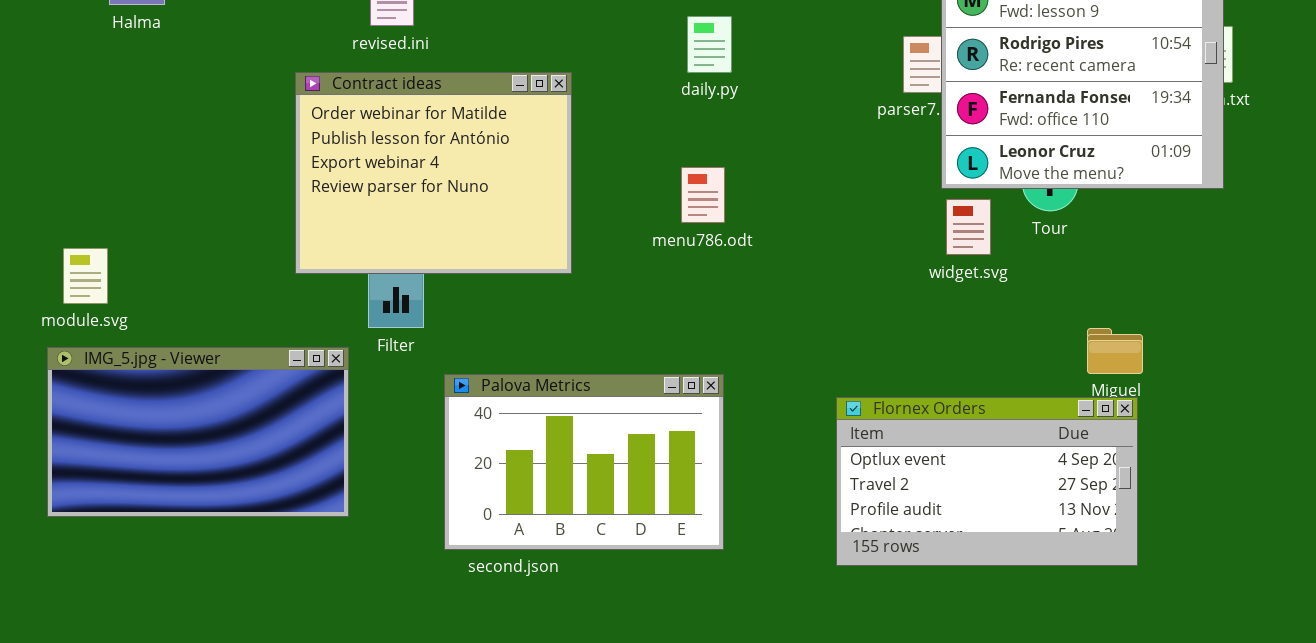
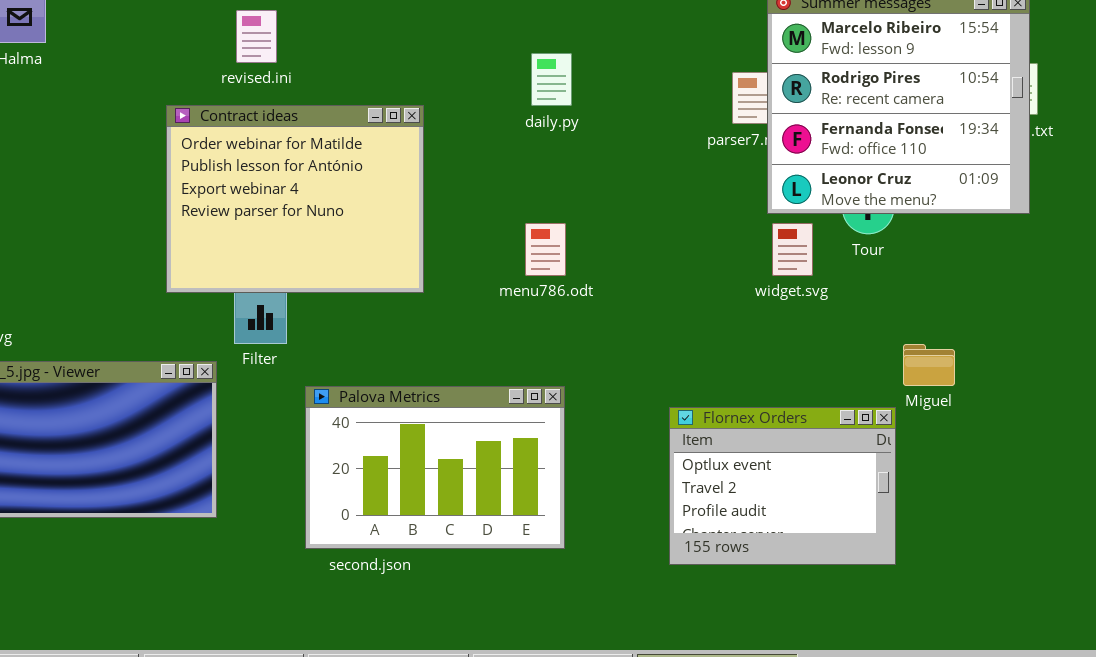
menu786.odt: [681,167,725,223] -> [525,223,566,276], moved
Flornex Orders: [836,397,1138,566] -> [669,407,896,565], resized

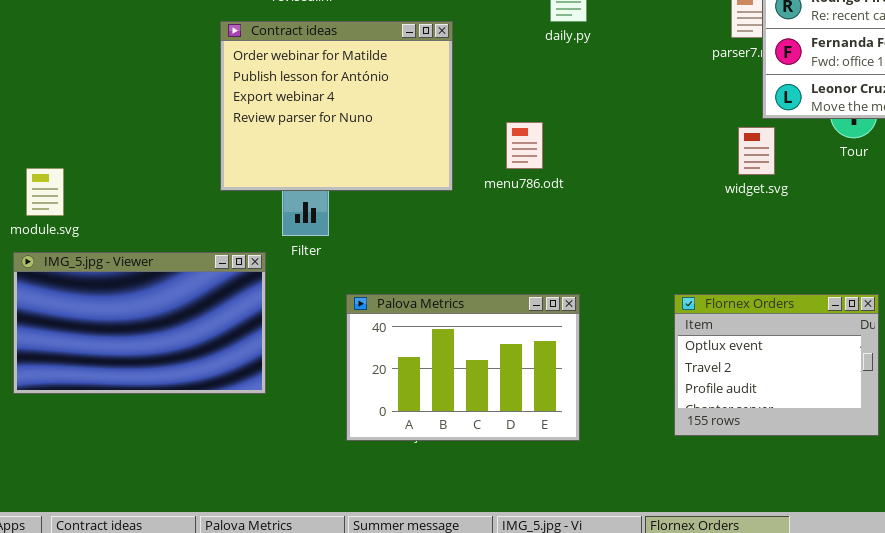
menu786.odt: [525,223,566,276] -> [506,122,543,169], moved
widget.svg: [772,223,813,276] -> [738,127,775,175], moved
Palova Metrics: [305,386,565,549] -> [346,294,580,441], moved

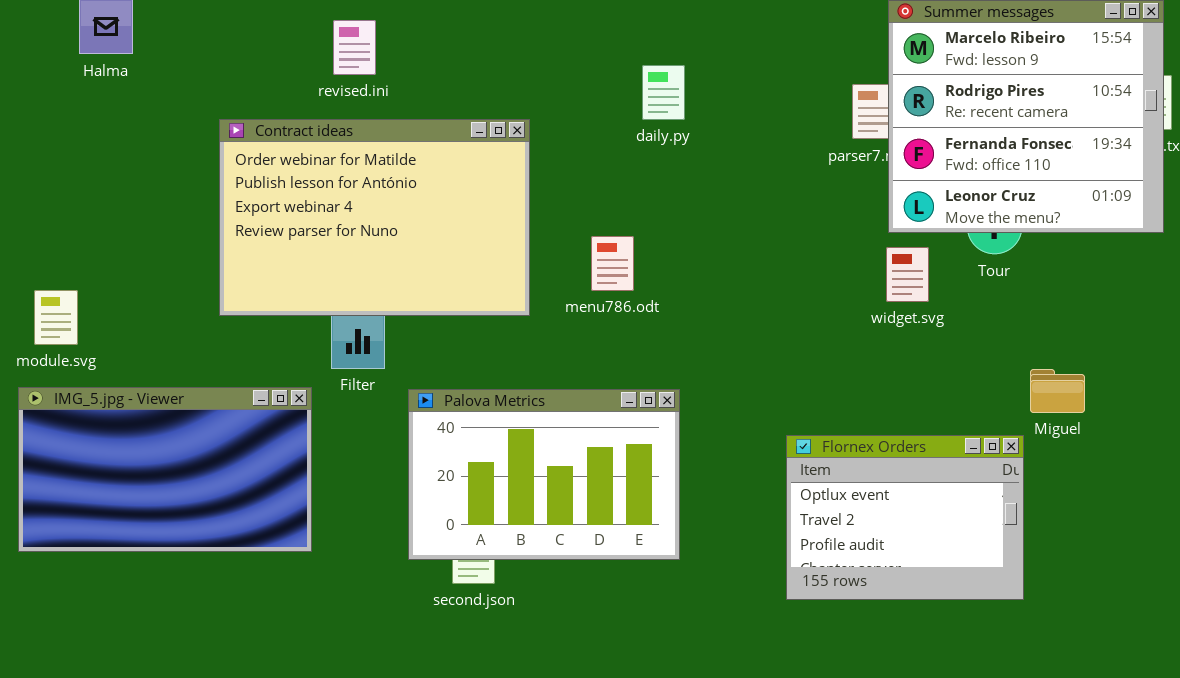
Contract ideas: [220,21,453,191] -> [219,119,530,316], resized
widget.svg: [738,127,775,175] -> [886,247,929,302], moved
Palova Metrics: [346,294,580,441] -> [408,389,680,560], moved

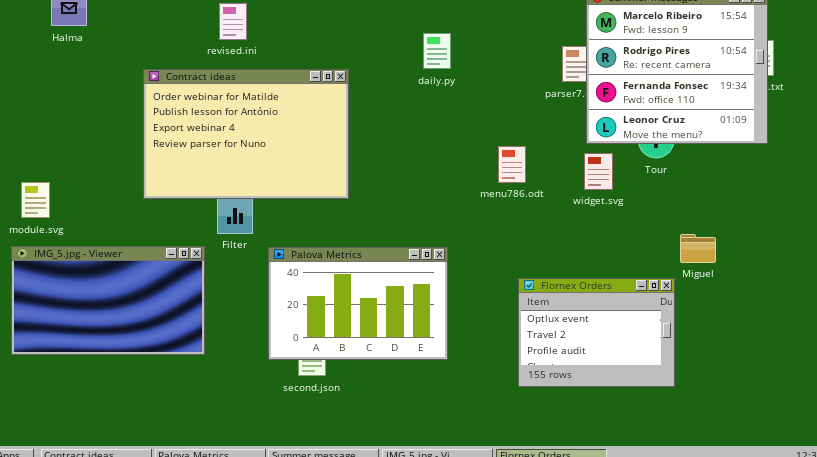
menu786.odt: [591,236,634,291] -> [498,146,526,183], moved

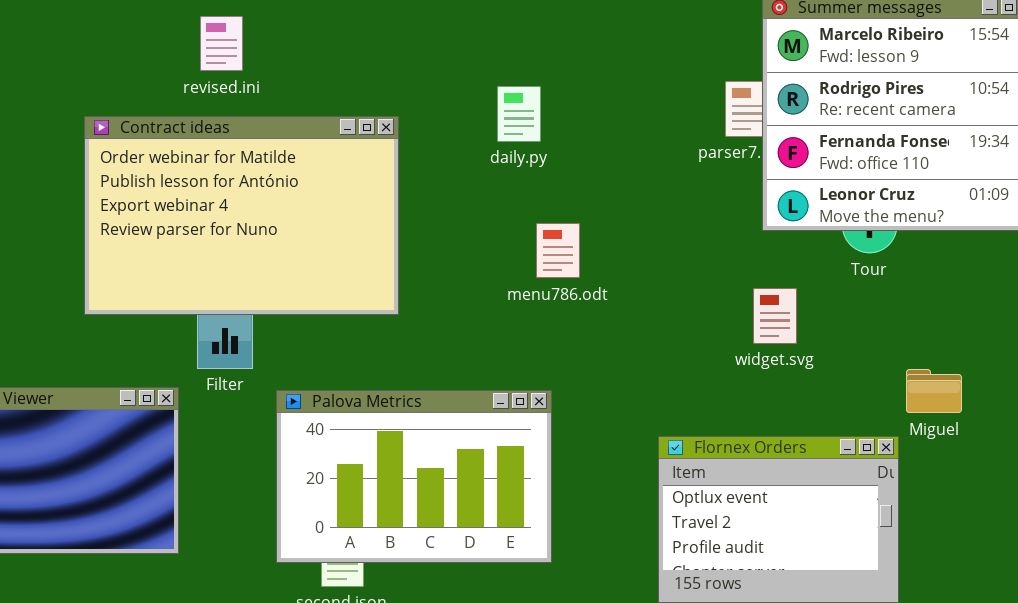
daily.py: [423,33,451,69] -> [497,86,541,142], moved
menu786.odt: [498,146,526,183] -> [536,223,580,278], moved
widget.svg: [584,153,613,190] -> [753,288,797,344], moved

